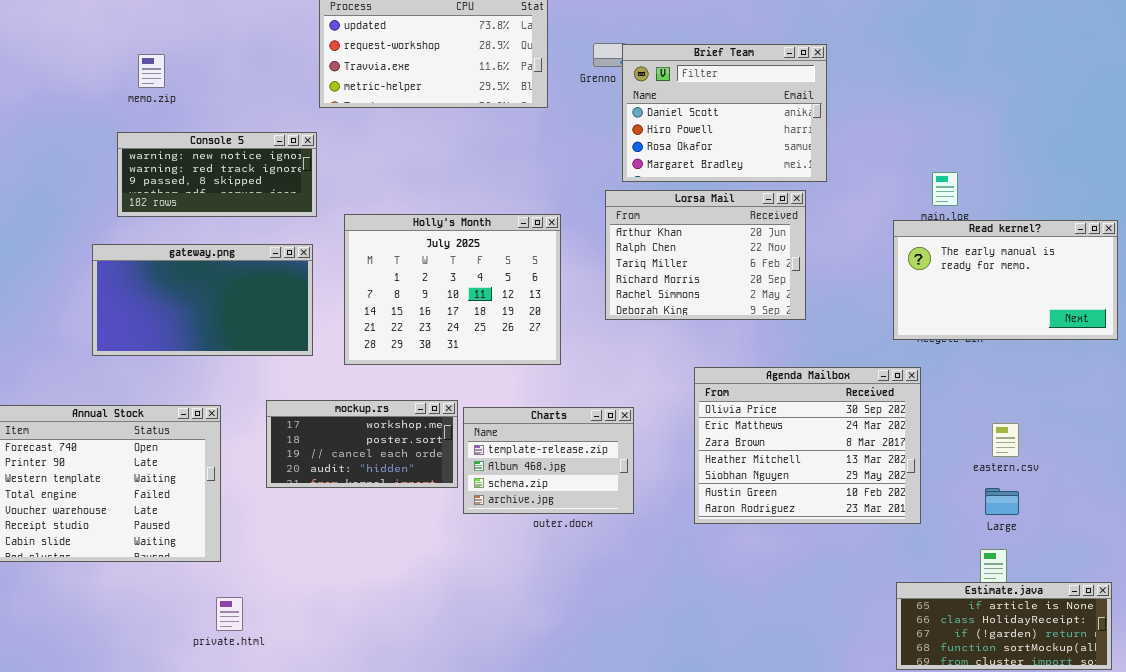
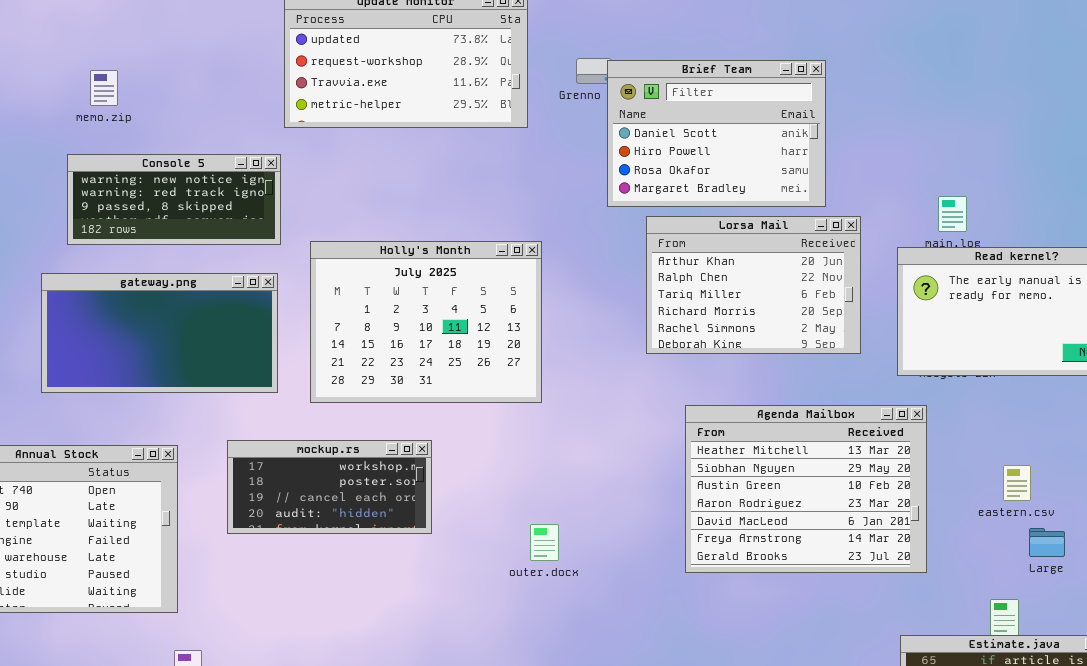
Lorsa Mail: [605,190,806,320] -> [646,216,861,354], moved
Agenda Mailbox: [694,367,921,524] -> [685,405,927,573], scrolled down 3 rows
Charts: [463,407,634,514] -> none, closed
Large: [985,488,1019,515] -> [1029,528,1065,557], moved

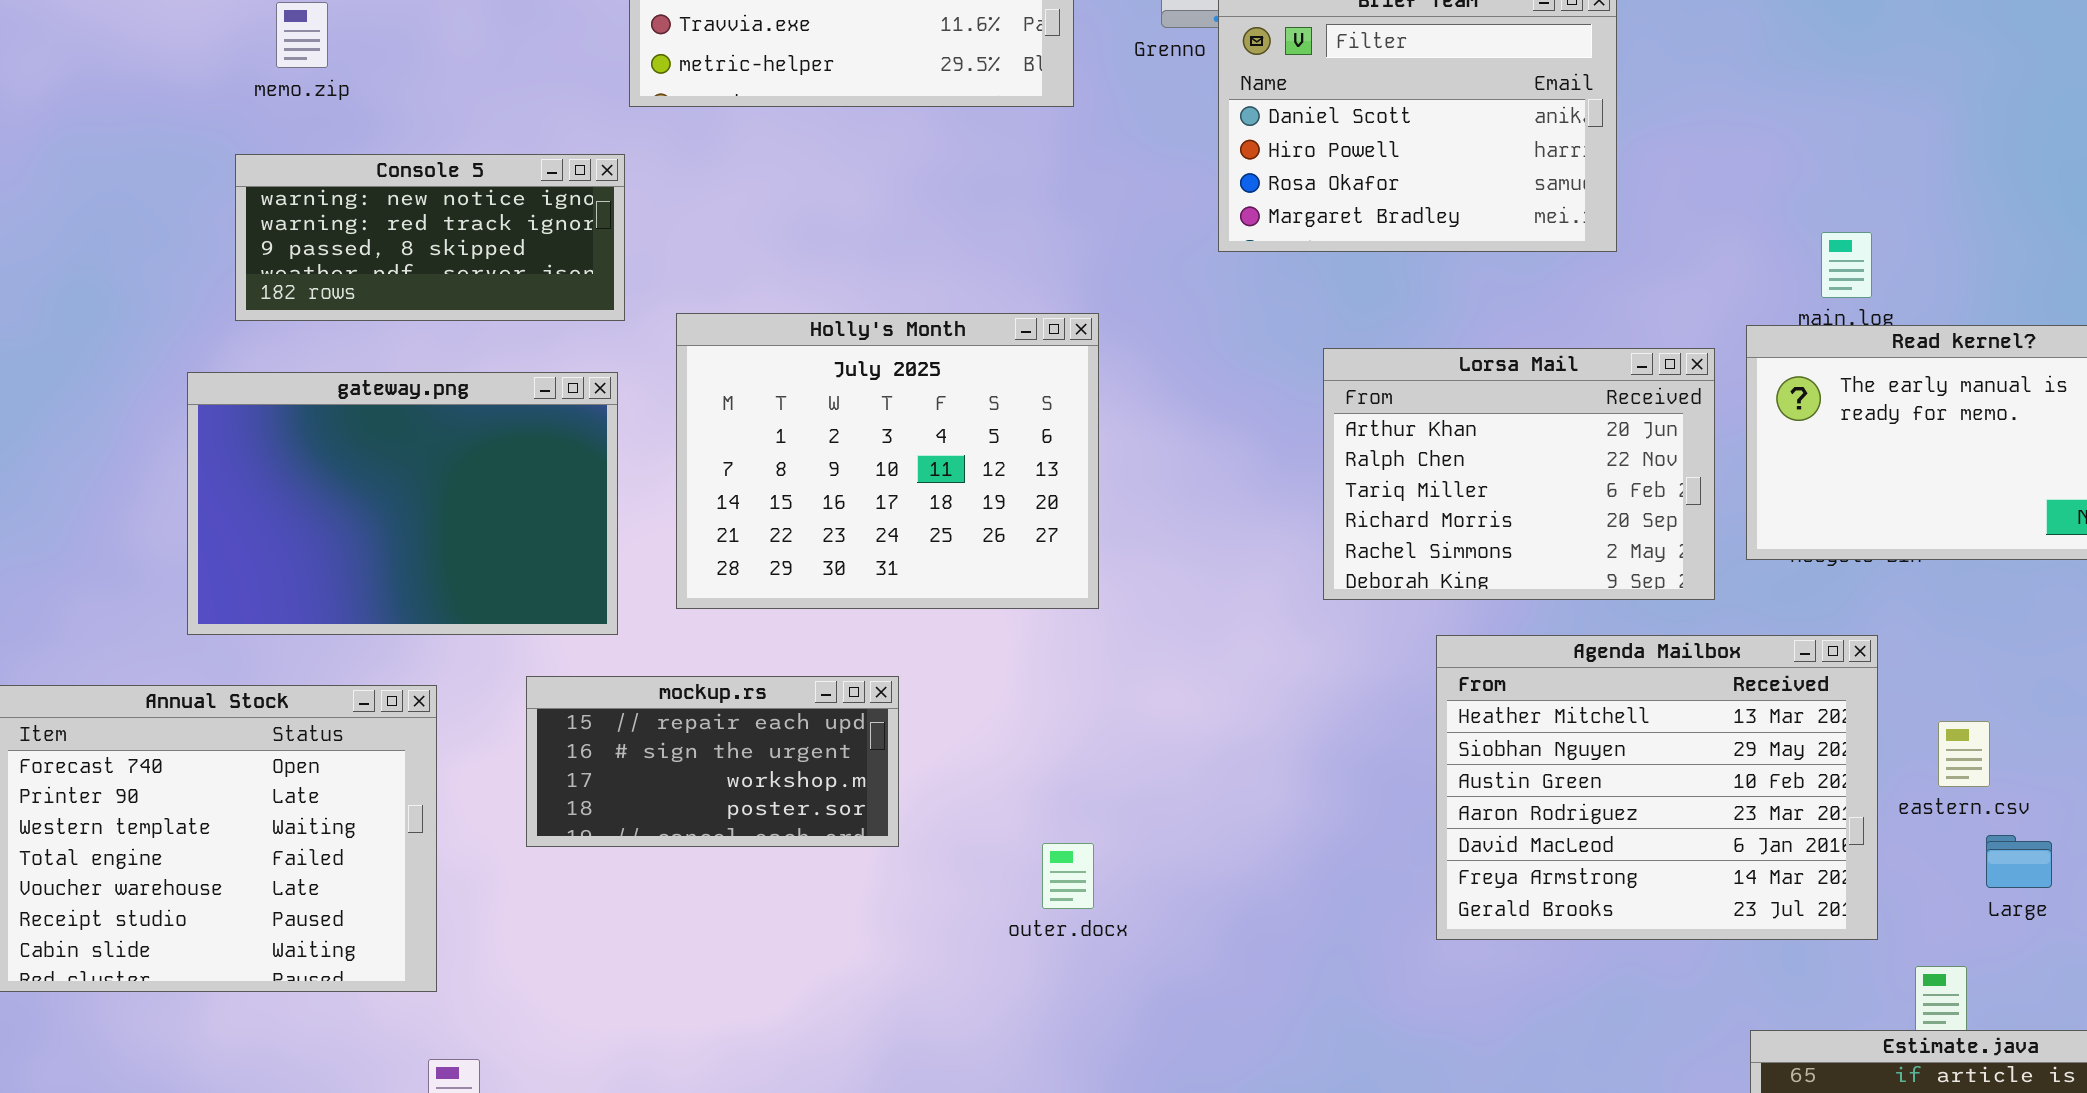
Lorsa Mail: [646,216,861,354] -> [1323,348,1715,600], moved
gateway.png: [41,273,278,393] -> [187,372,618,635], resized
Agenda Mailbox: [685,405,927,573] -> [1436,635,1878,940], moved
mockup.rs: [227,440,432,534] -> [526,676,899,847], scrolled up 2 rows
outer.docx: [530,524,559,561] -> [1042,843,1094,909], moved

